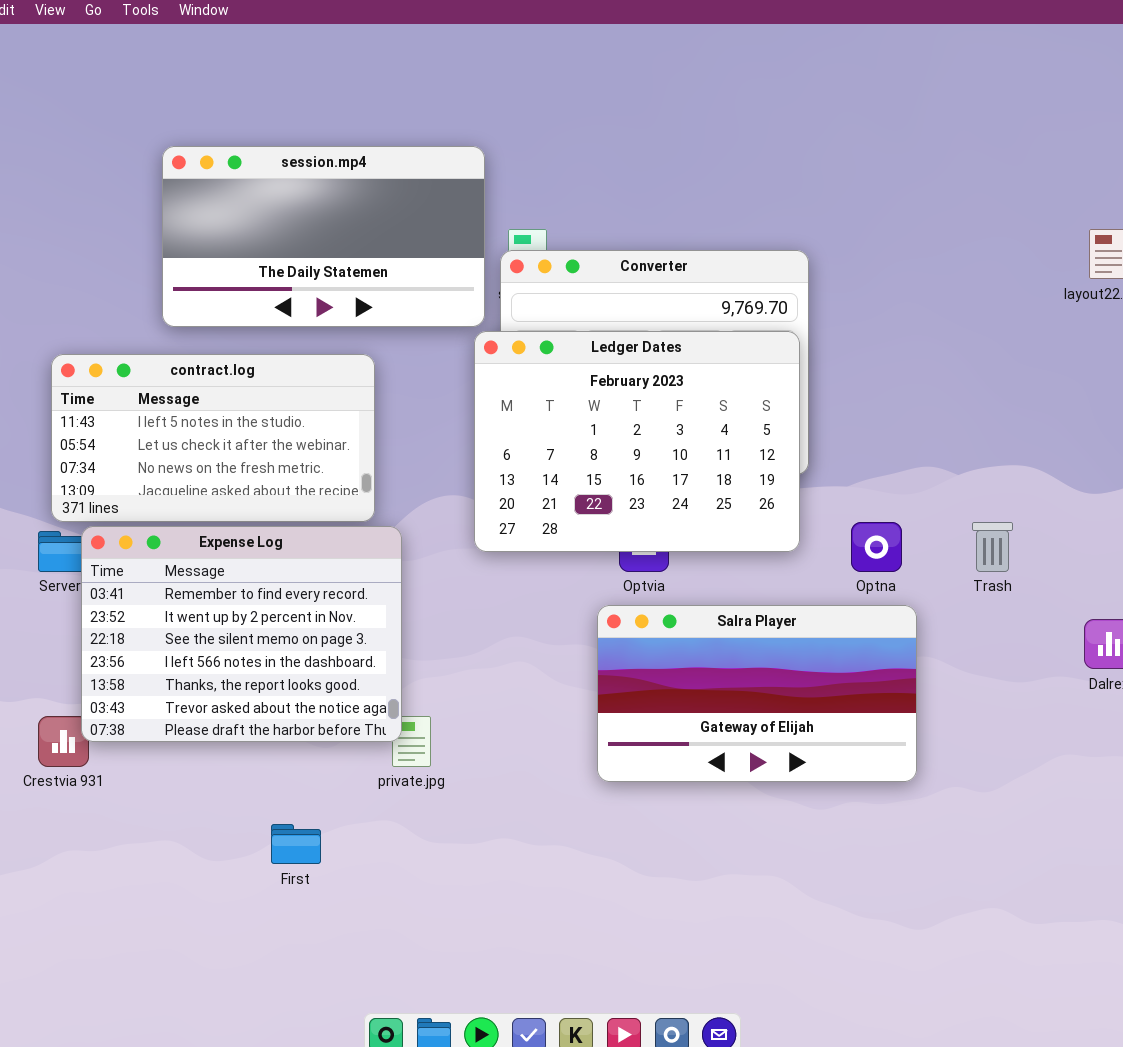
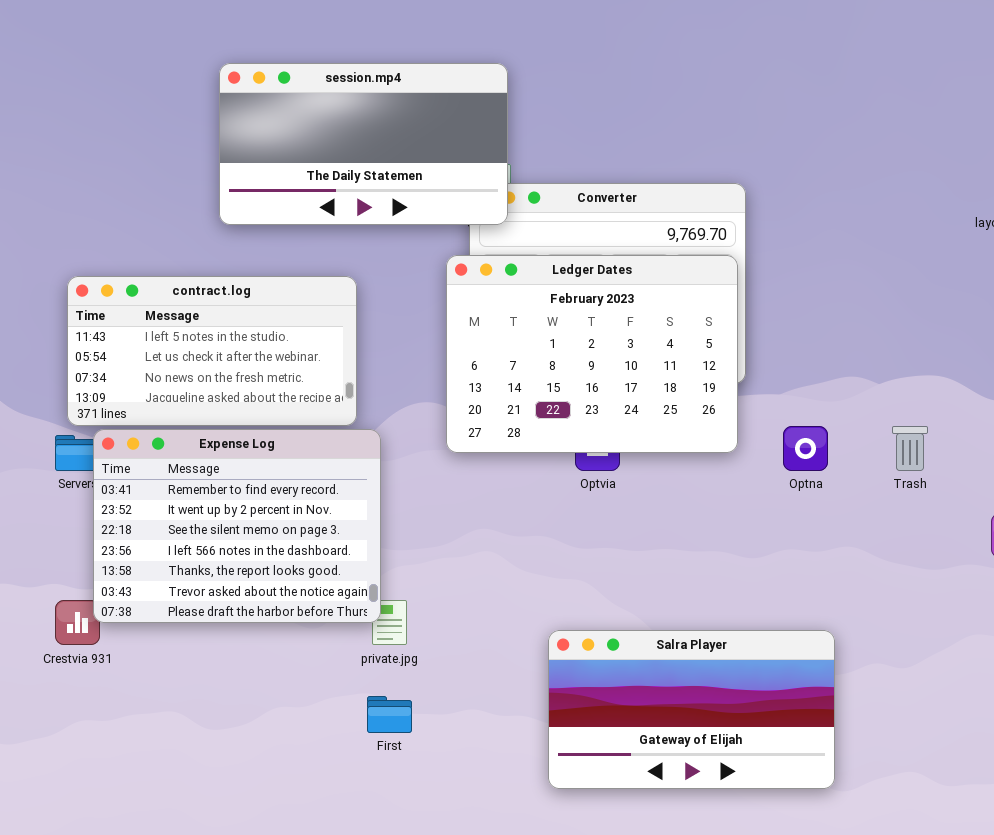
session.mp4: [162,146,485,327] -> [219,63,508,225], moved
Salra Player: [597,605,917,782] -> [548,630,835,789], moved
First: [271,824,321,864] -> [367,696,412,733], moved

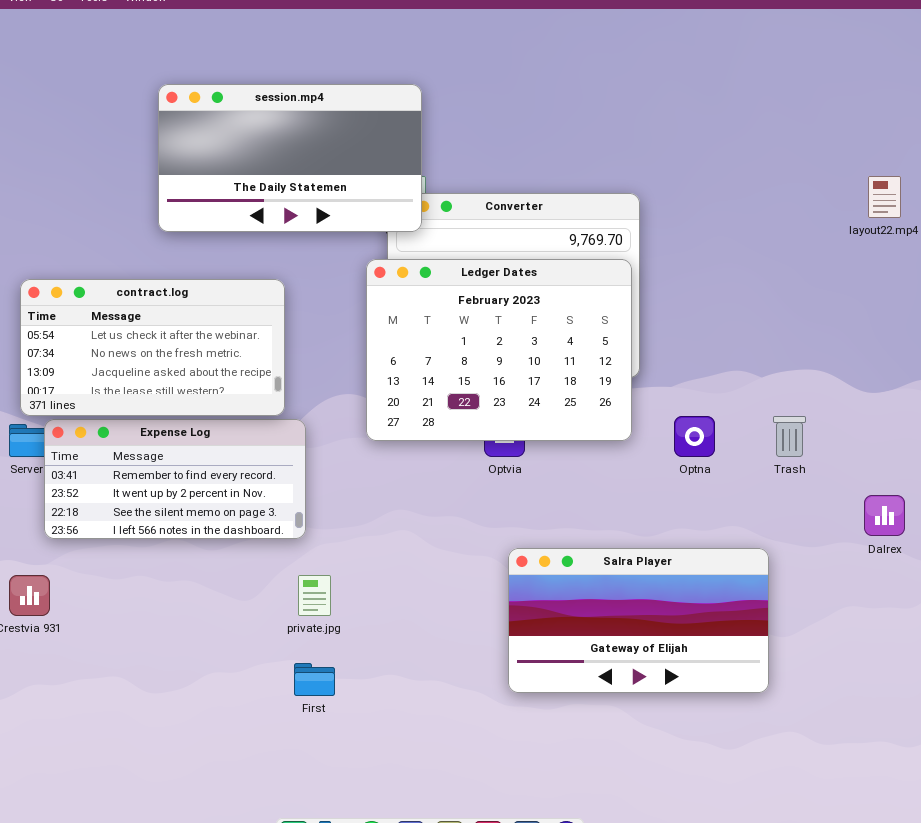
contract.log: [67,276,357,426] -> [20,279,285,416], scrolled down 1 row
Expense Log: [93,429,381,623] -> [44,419,306,539], resized
Salra Player: [548,630,835,789] -> [508,548,769,693], moved

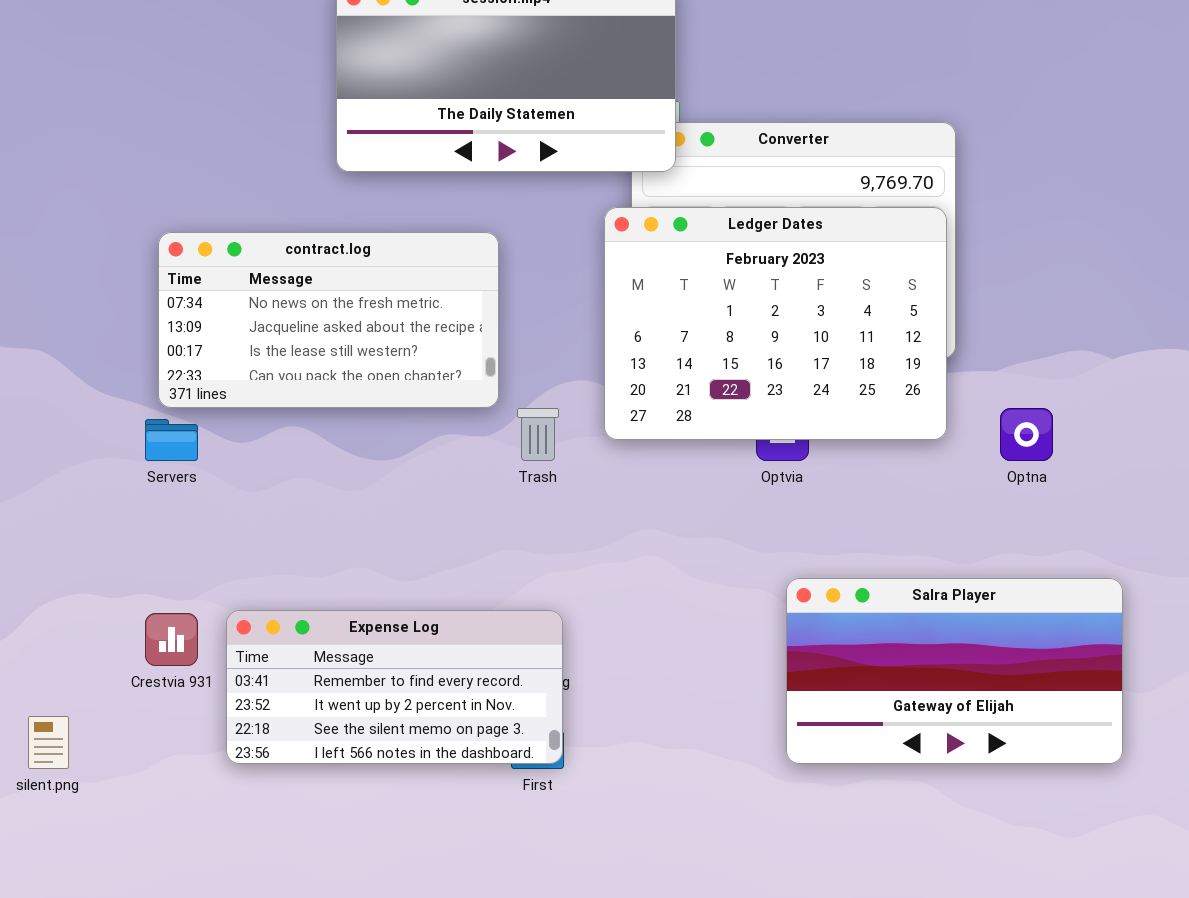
contract.log: [20,279,285,416] -> [158,232,499,408], scrolled down 1 row
Trash: [773,416,806,457] -> [517,408,559,461], moved
Expense Log: [44,419,306,539] -> [226,610,563,764], moved

